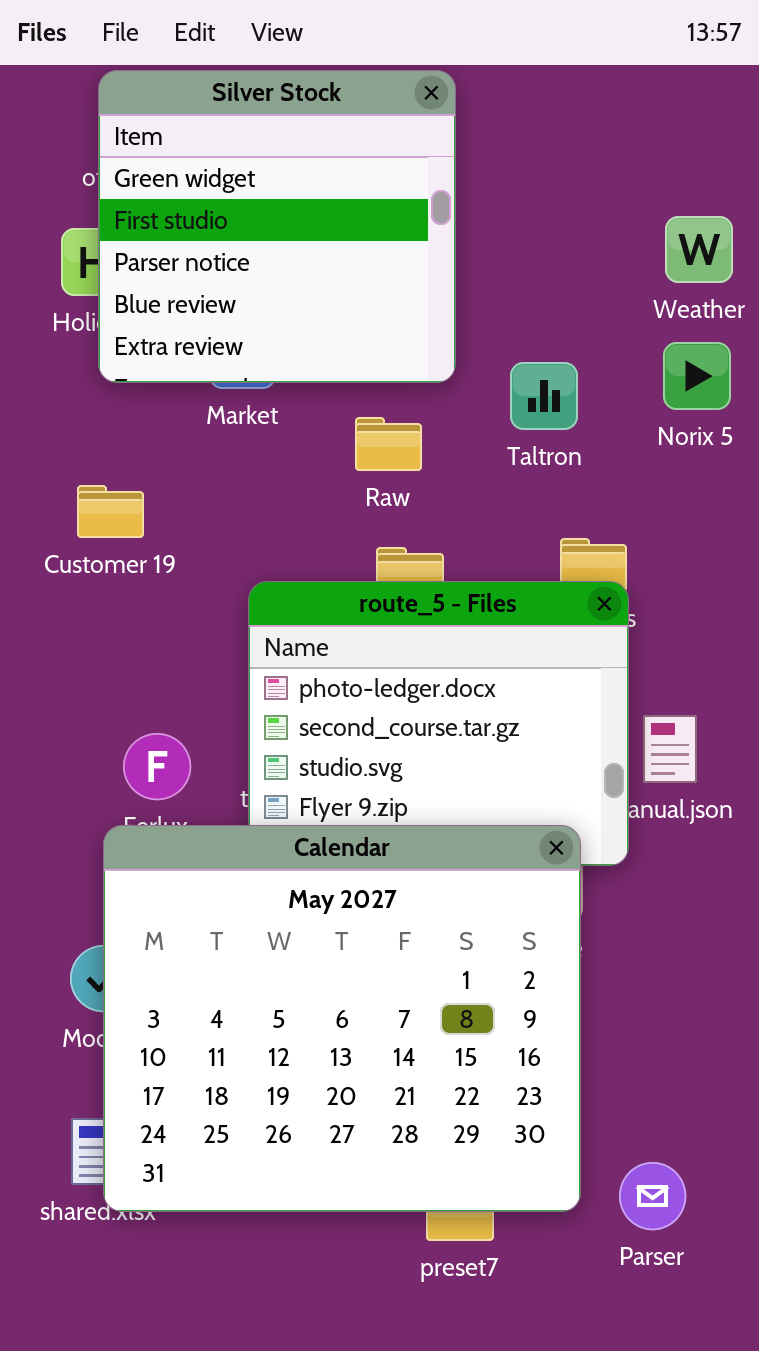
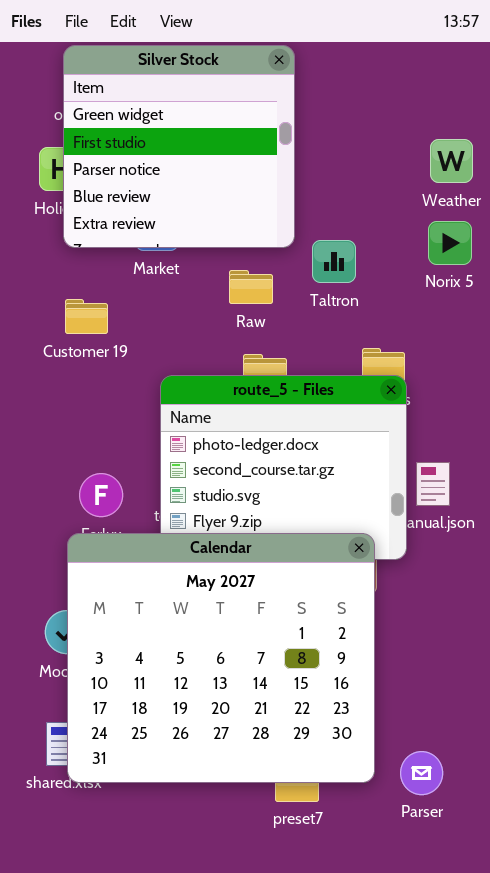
Taltron: [510,362,578,430] -> [312,240,356,283], moved
Customer 19: [77,485,144,538] -> [65,299,108,334], moved

